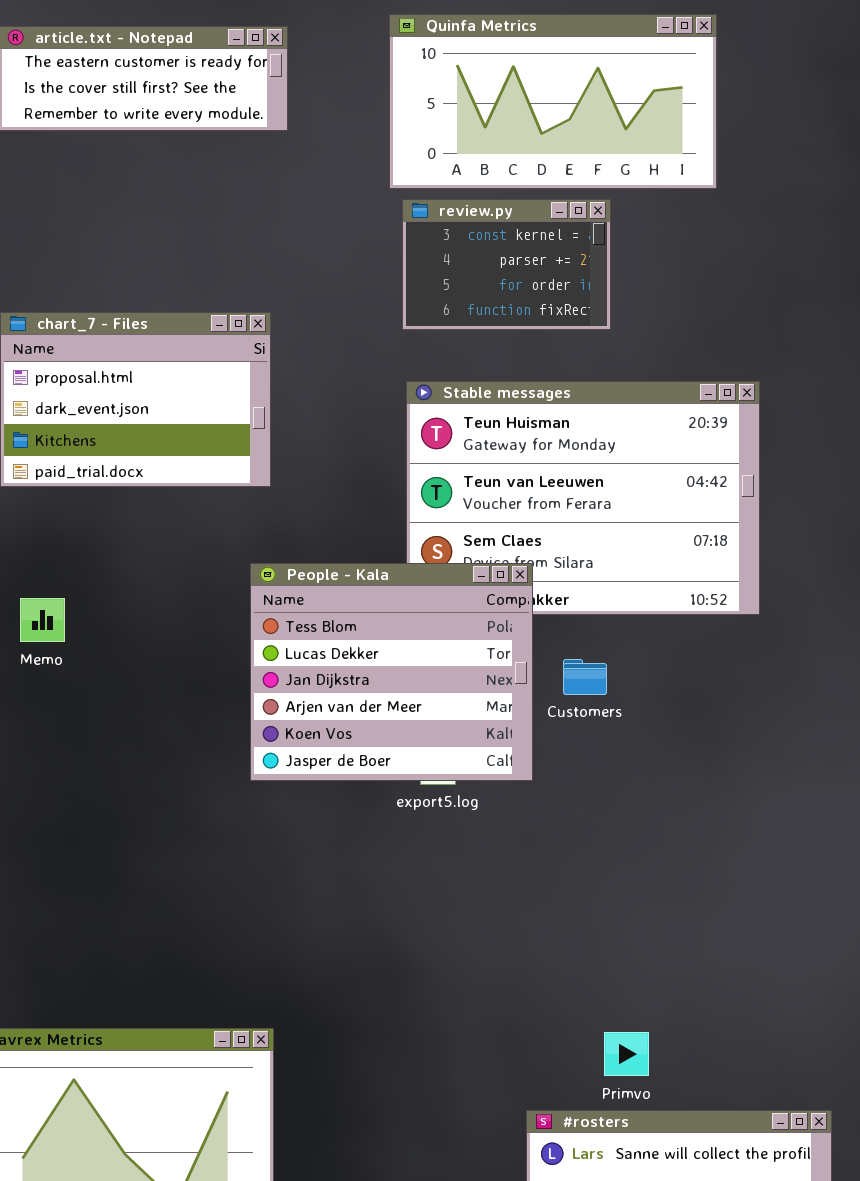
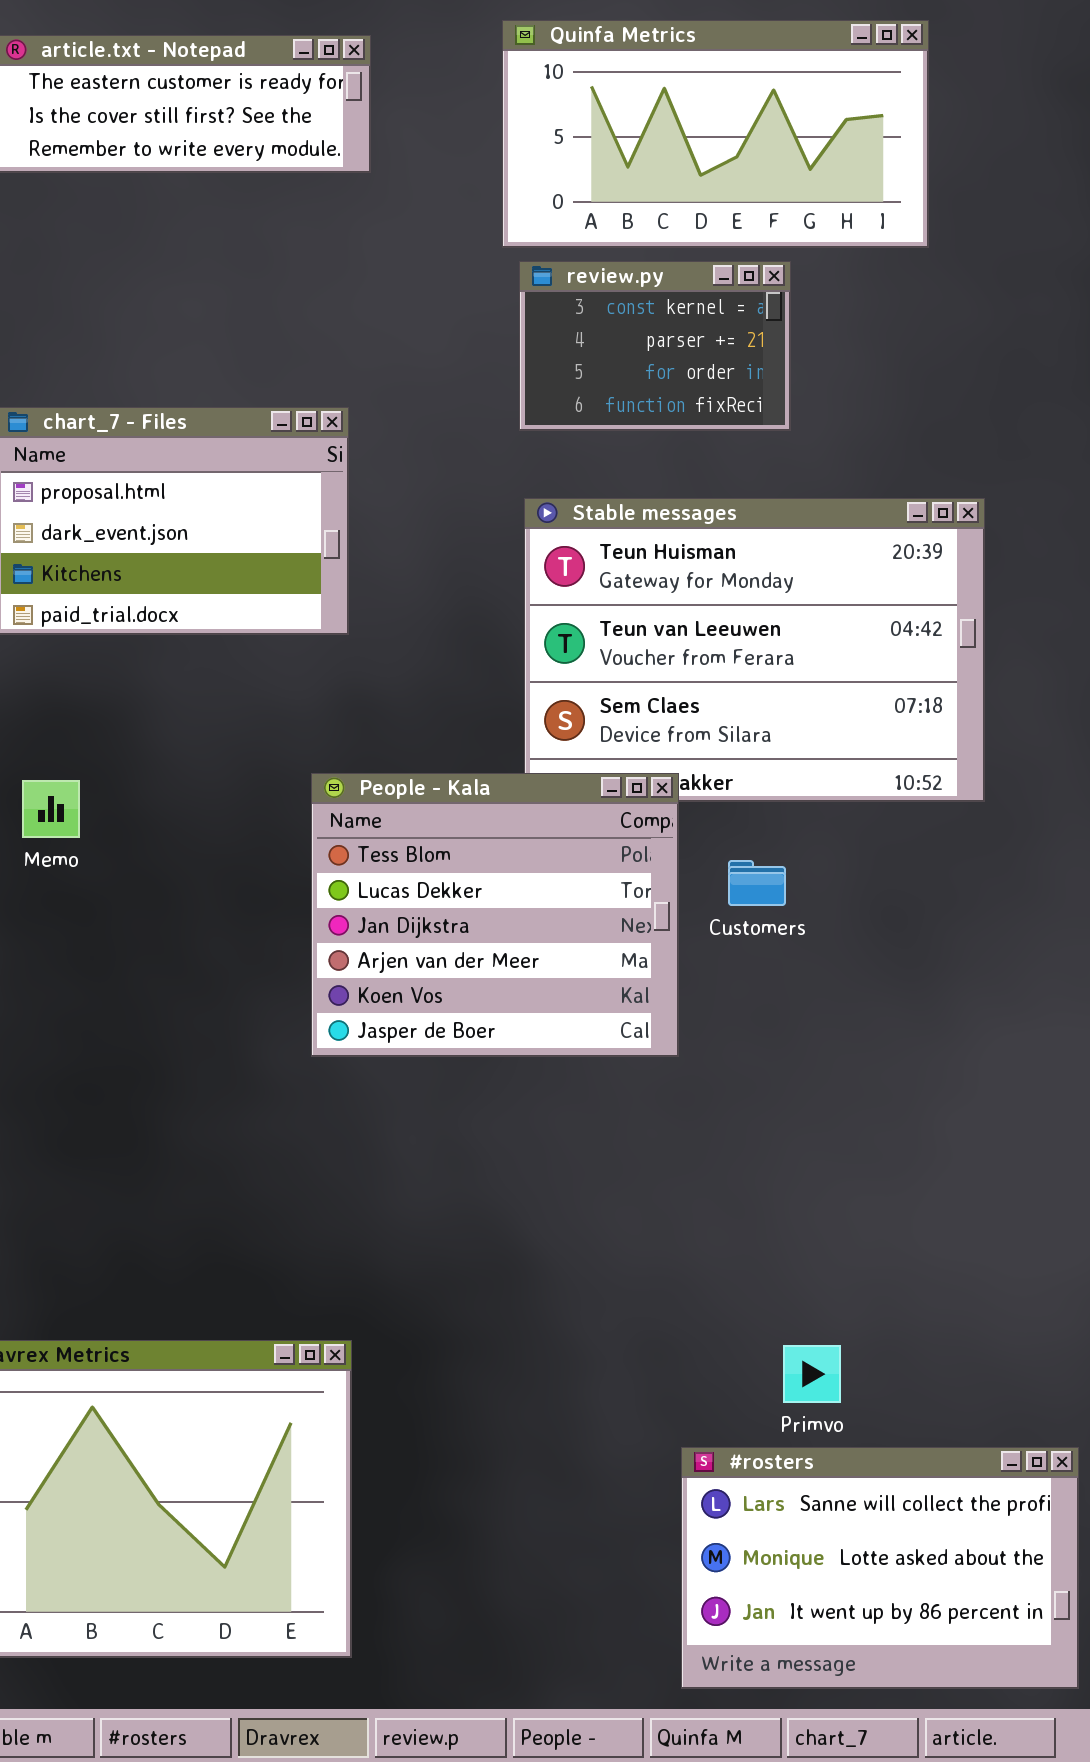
People - Kala: [250,563,533,781] -> [311,773,679,1057], moved

